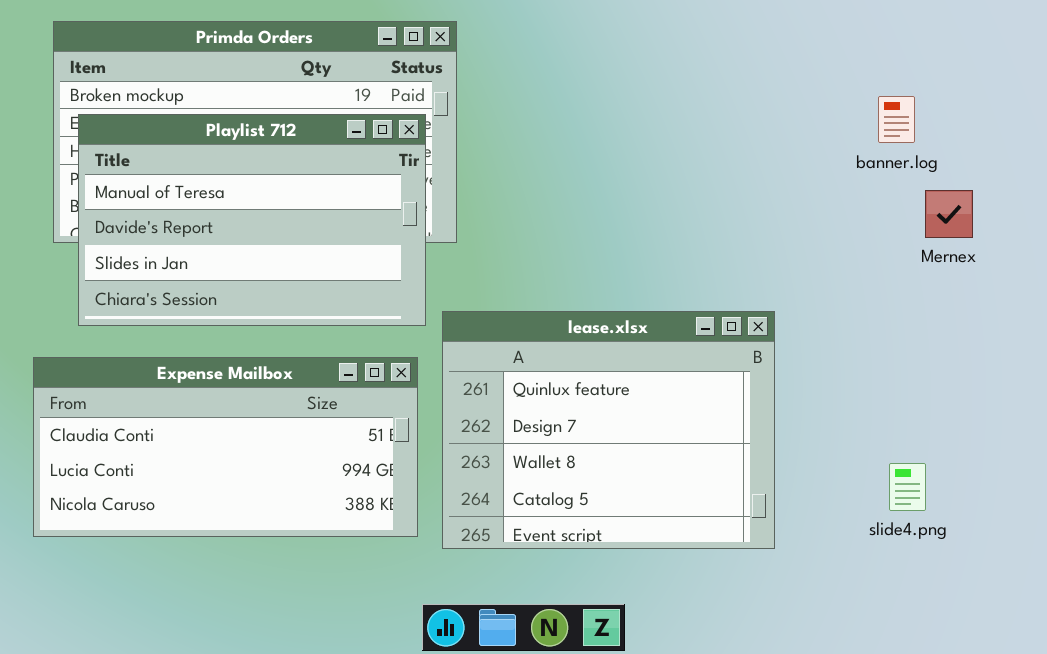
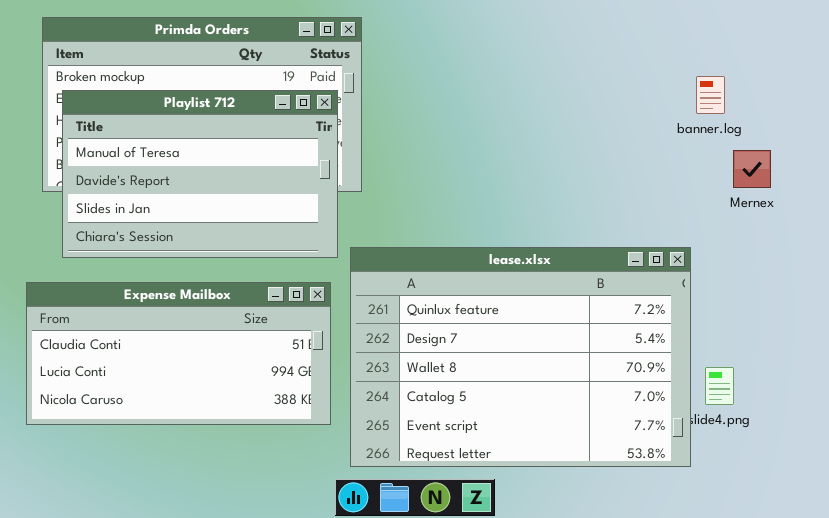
lease.xlsx: [442,311,775,549] -> [350,247,691,467], resized

